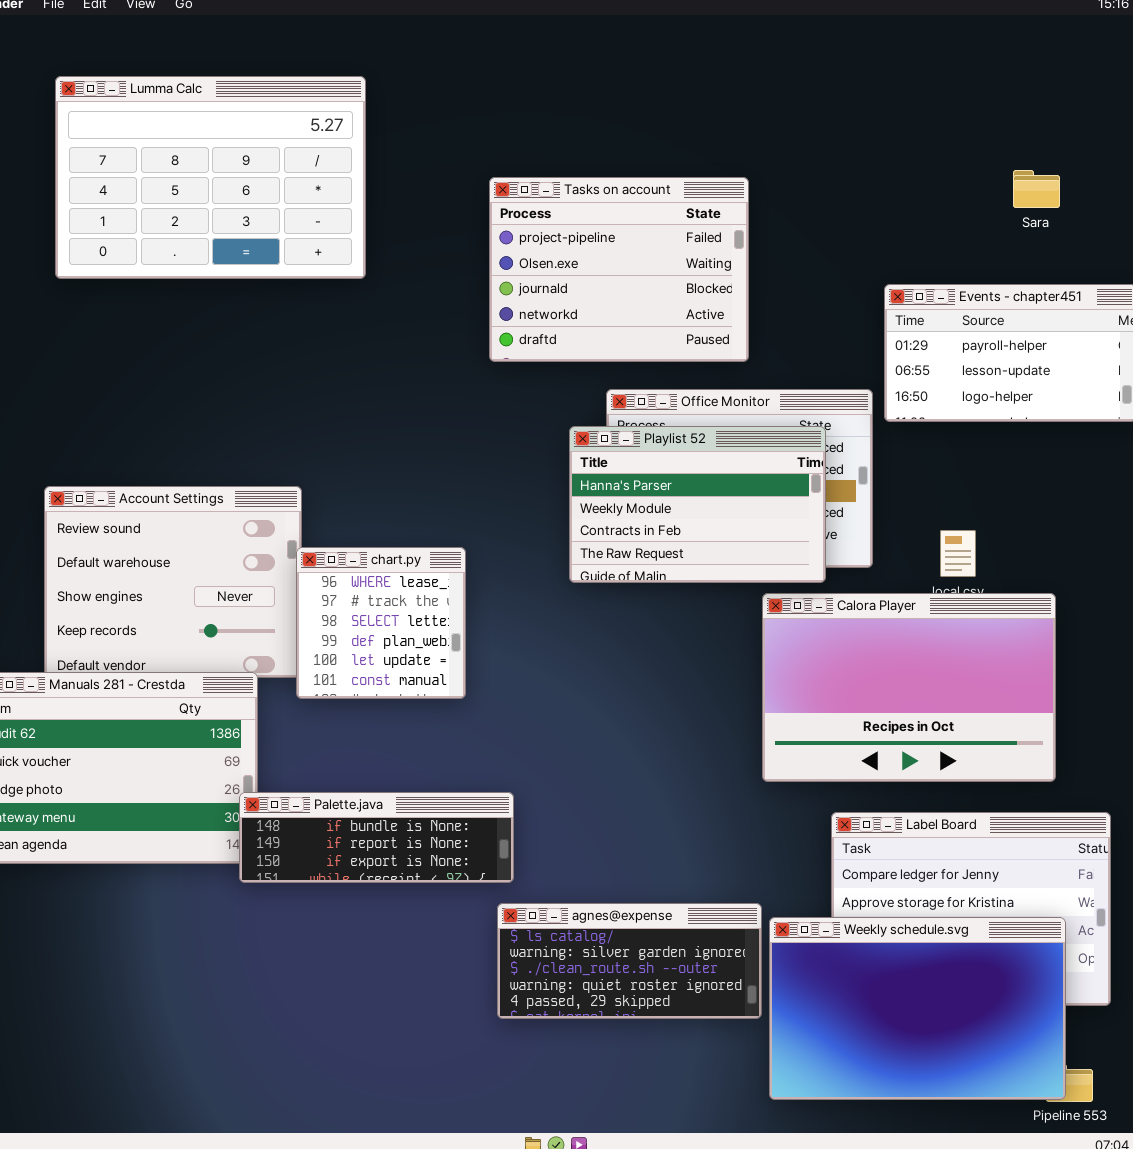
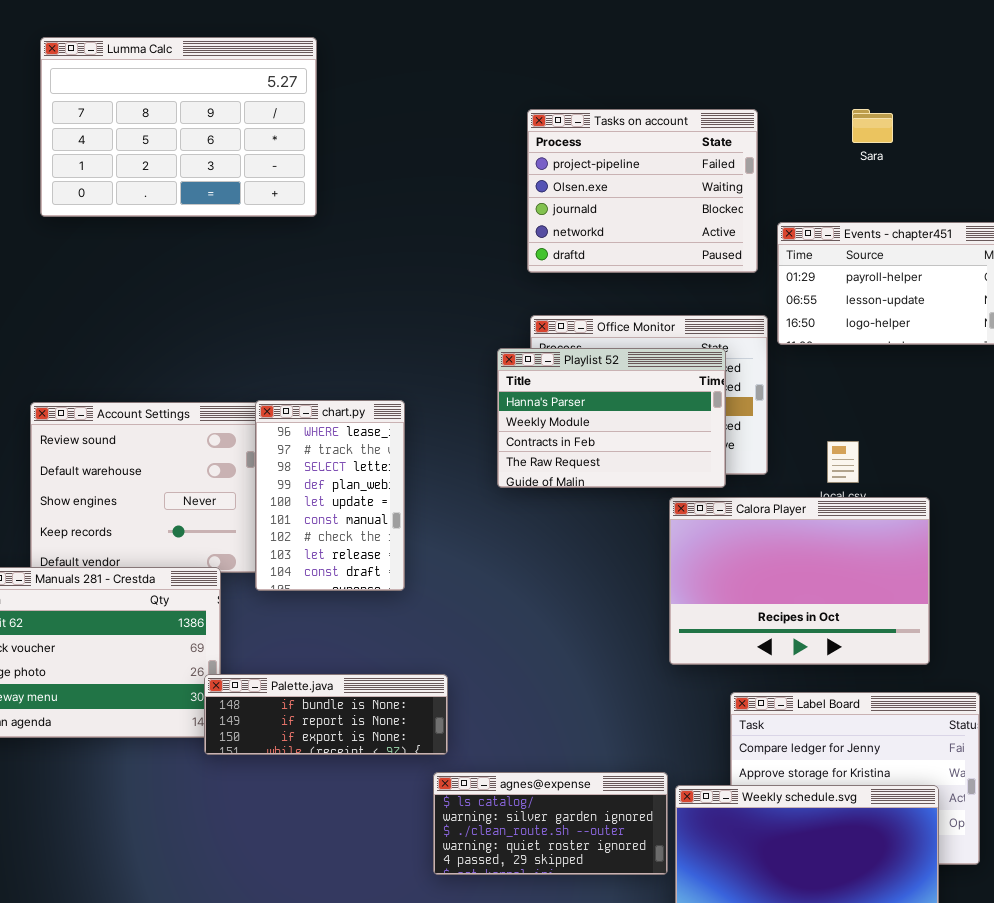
Sara: [1013,170,1060,208] -> [852,109,893,143], moved
Tasks on account: [489,177,749,362] -> [527,109,758,273], moved
chart.py: [296,547,466,699] -> [255,400,405,591], resized

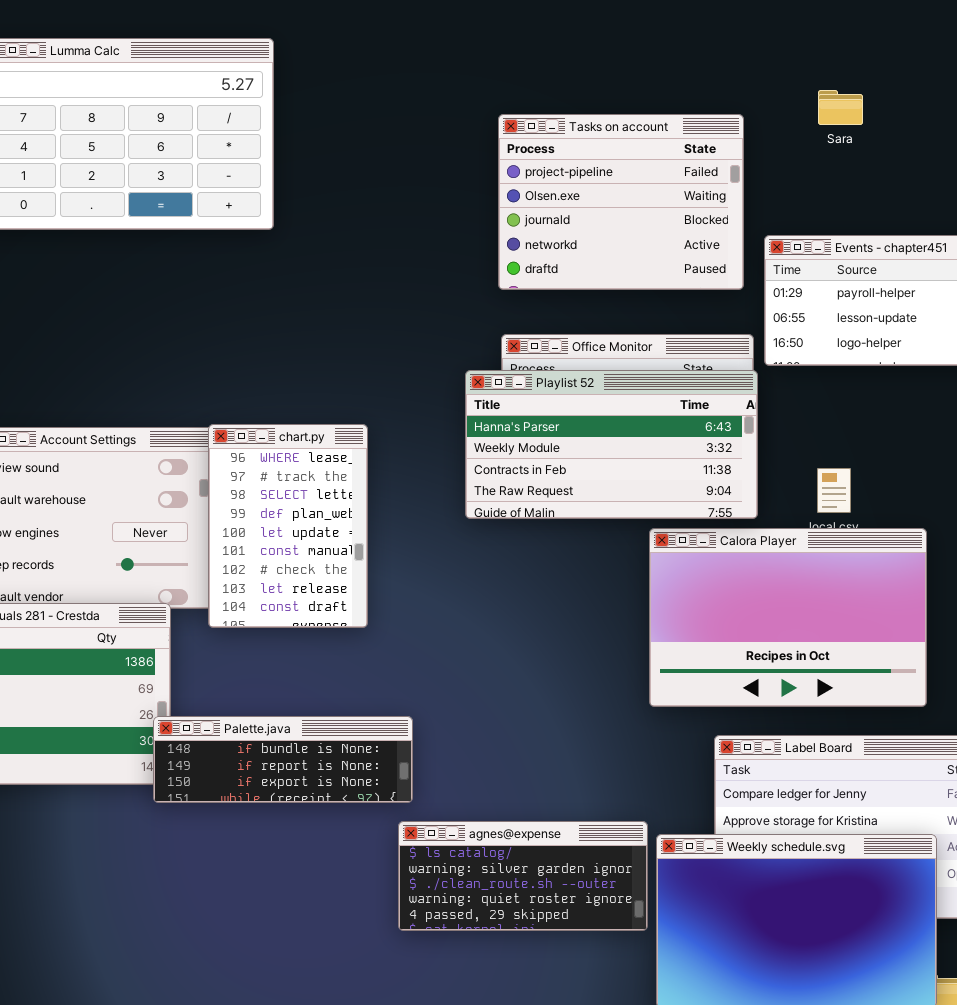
Sara: [852,109,893,143] -> [818,90,863,125], moved
Playlist 52: [497,348,726,488] -> [465,370,758,519], resized

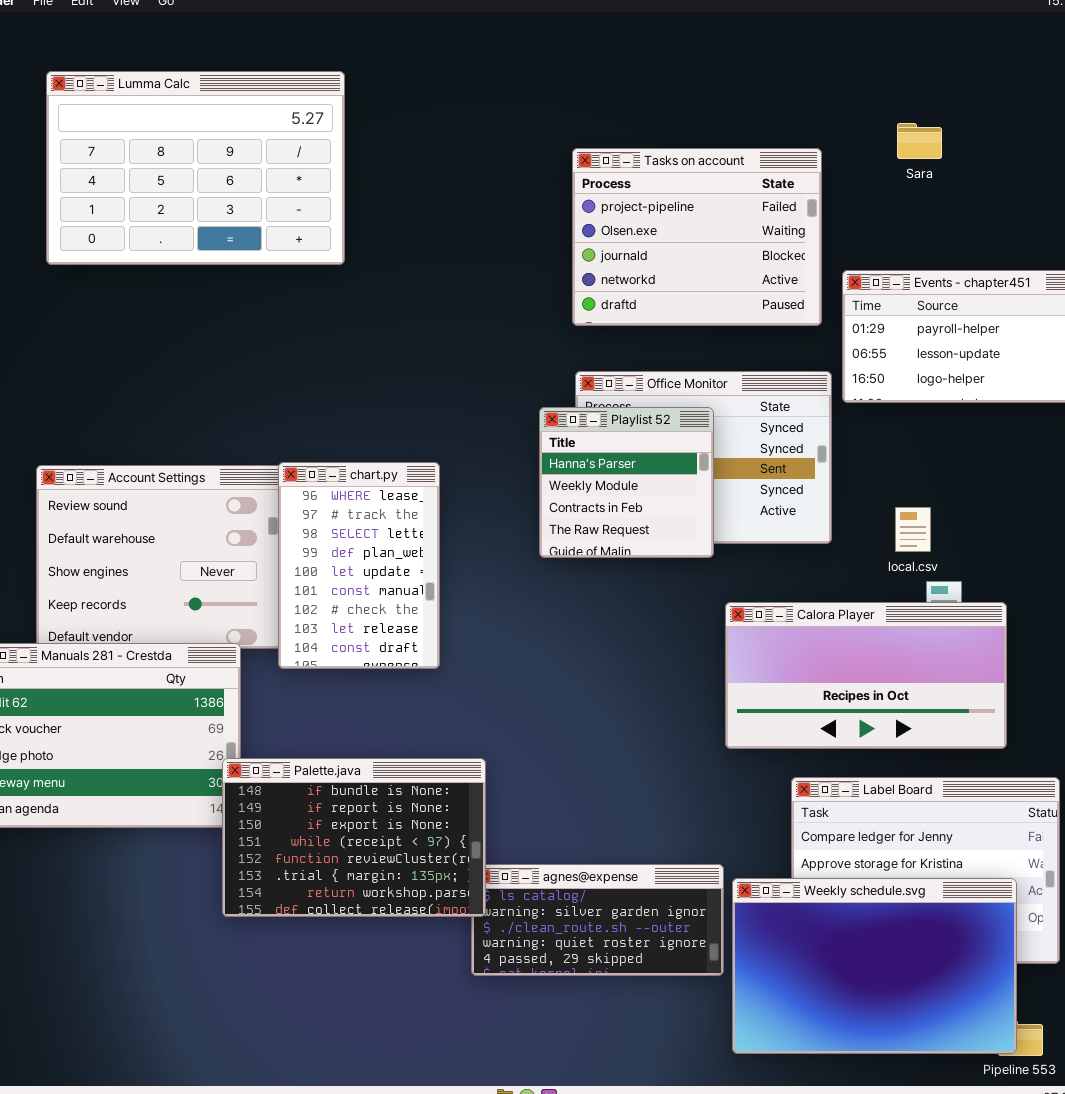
Playlist 52: [465,370,758,519] -> [539,407,714,558], resized
Calora Player: [649,528,927,707] -> [725,602,1007,749], resized
Palette.java: [153,716,413,803] -> [222,758,486,917], resized

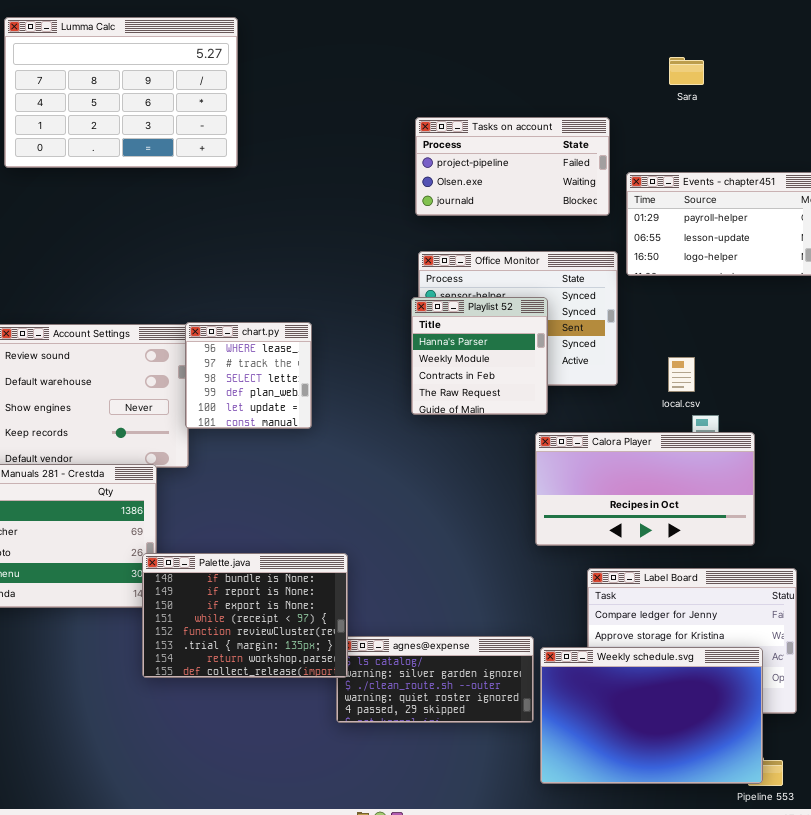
Tasks on account: [572,148,822,326] -> [415,117,610,216], resized
Playlist 52: [539,407,714,558] -> [411,297,548,415], moved
chart.py: [278,462,440,669] -> [185,322,312,429], resized

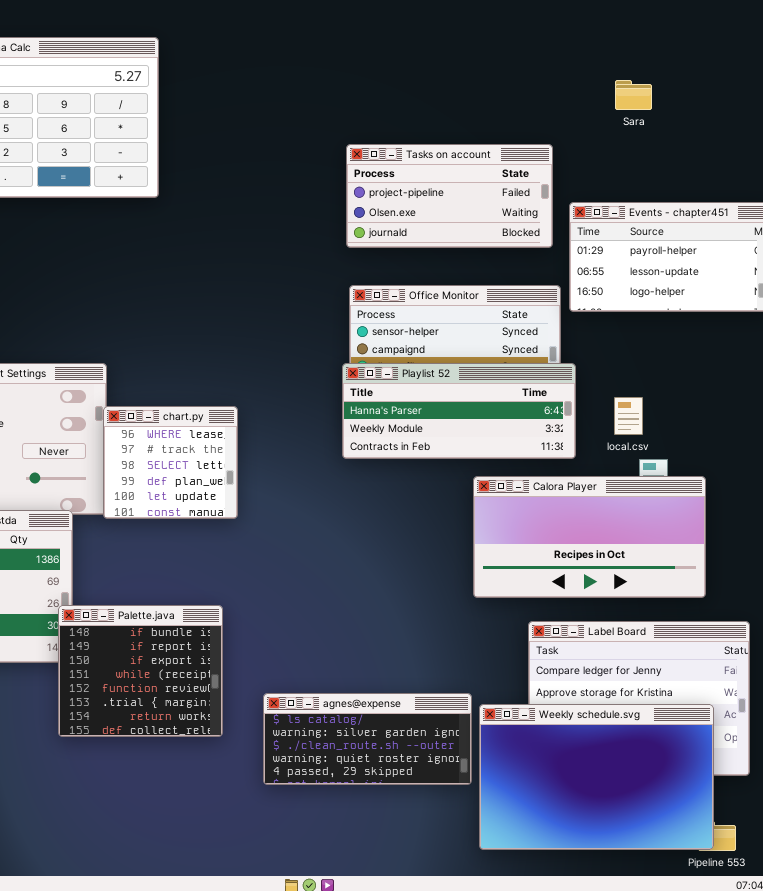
Playlist 52: [411,297,548,415] -> [342,363,576,459], resized
chart.py: [185,322,312,429] -> [103,406,238,519], moved
Palette.java: [142,553,348,678] -> [58,605,223,737], resized

